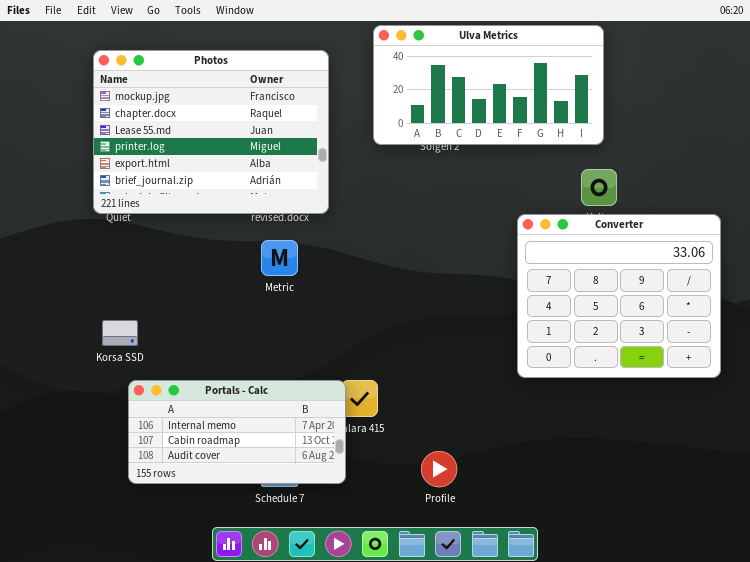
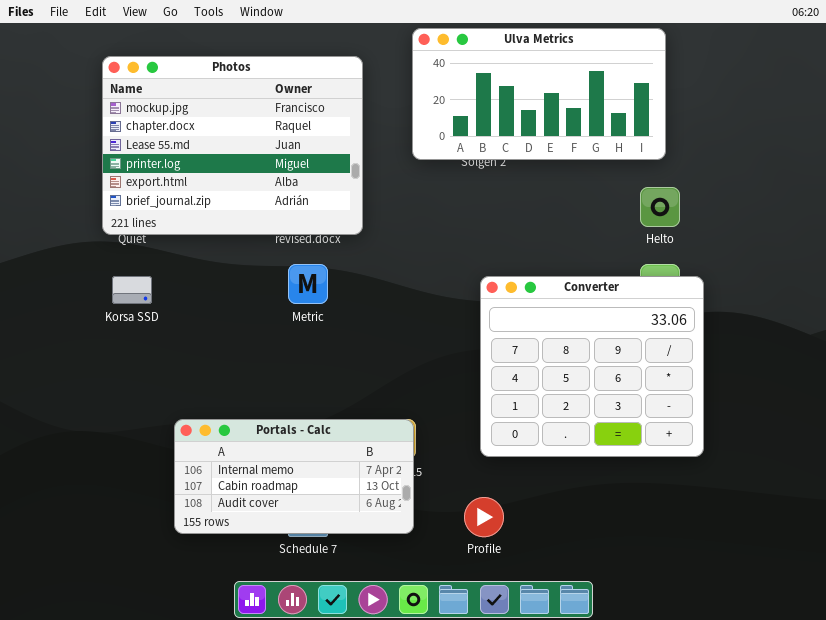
Converter: [517,214,721,378] -> [480,276,704,457], moved
Korsa SSD: [102,320,138,346] -> [112,276,152,304], moved
Portals - Calc: [128,380,346,484] -> [174,419,414,534], moved

